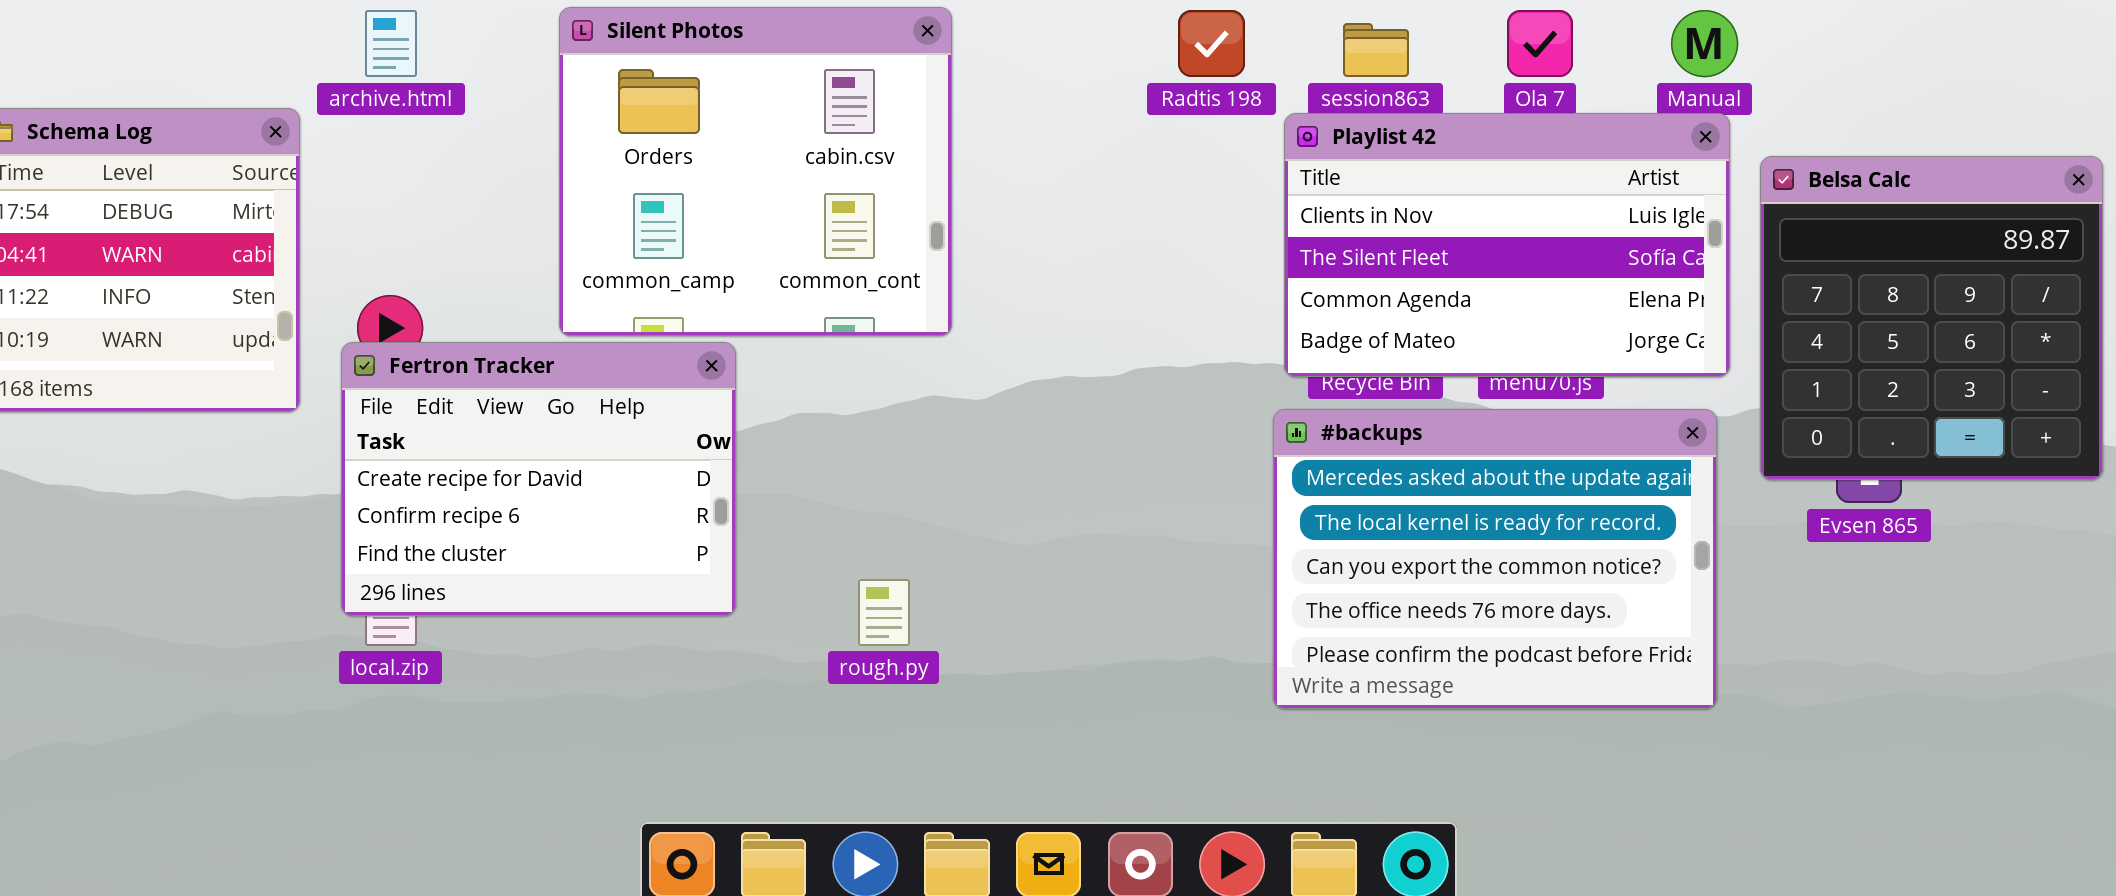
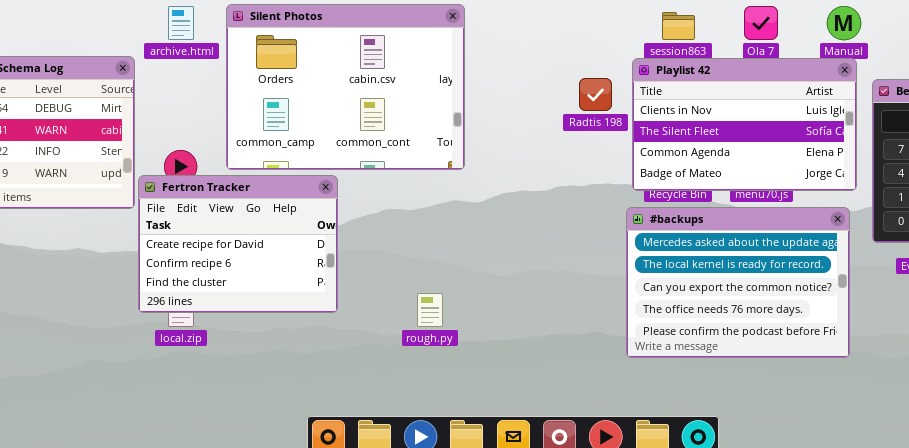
Silent Photos: [559,7,952,336] -> [226,4,465,170], resized
Radtis 198: [1178,10,1245,77] -> [579,78,612,111], moved
Fertron Tracker: [341,342,736,616] -> [138,175,338,313], moved

